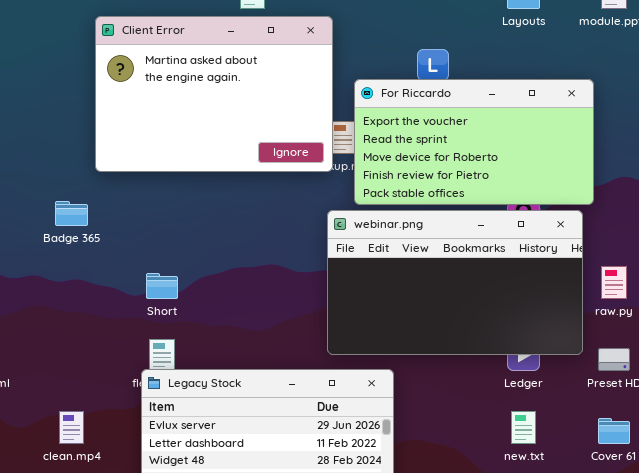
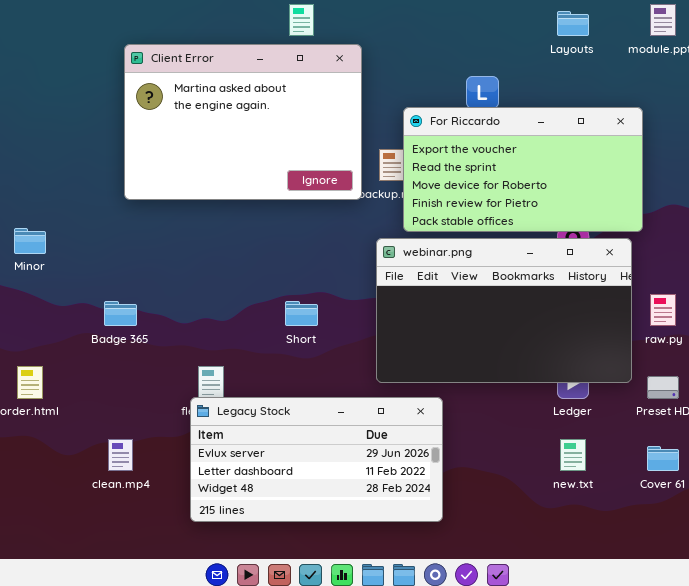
Client Error: [95,16,333,172] -> [124,44,362,200], moved
Badge 365: [55,201,88,226] -> [104,301,137,326], moved
Short: [146,273,178,299] -> [285,301,318,326], moved

